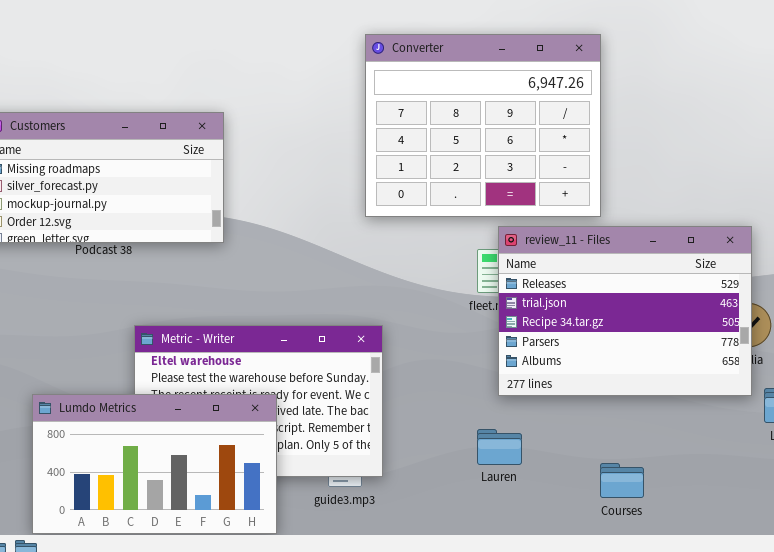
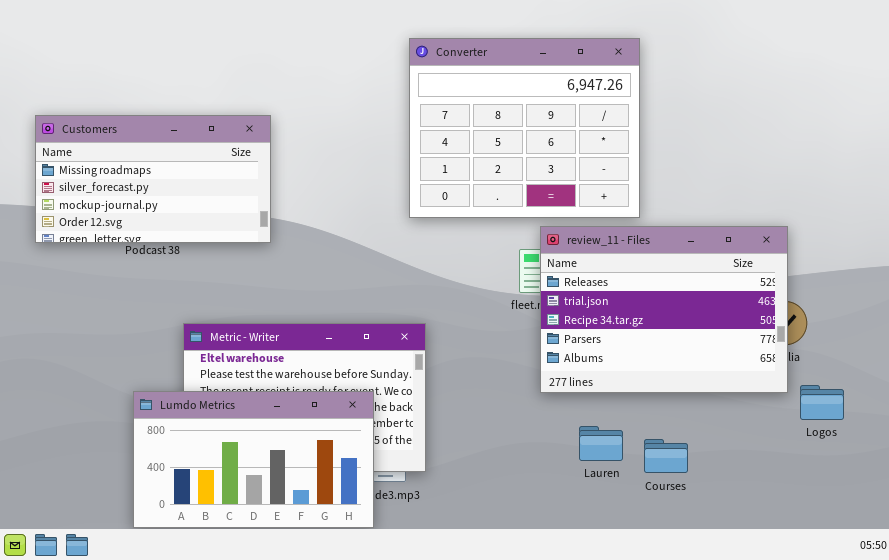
Lumdo Metrics: [32,394,277,534] -> [133,391,374,528], moved
Lauren: [477,429,522,465] -> [579,426,623,461], moved
Courses: [600,463,644,498] -> [644,439,688,473], moved

